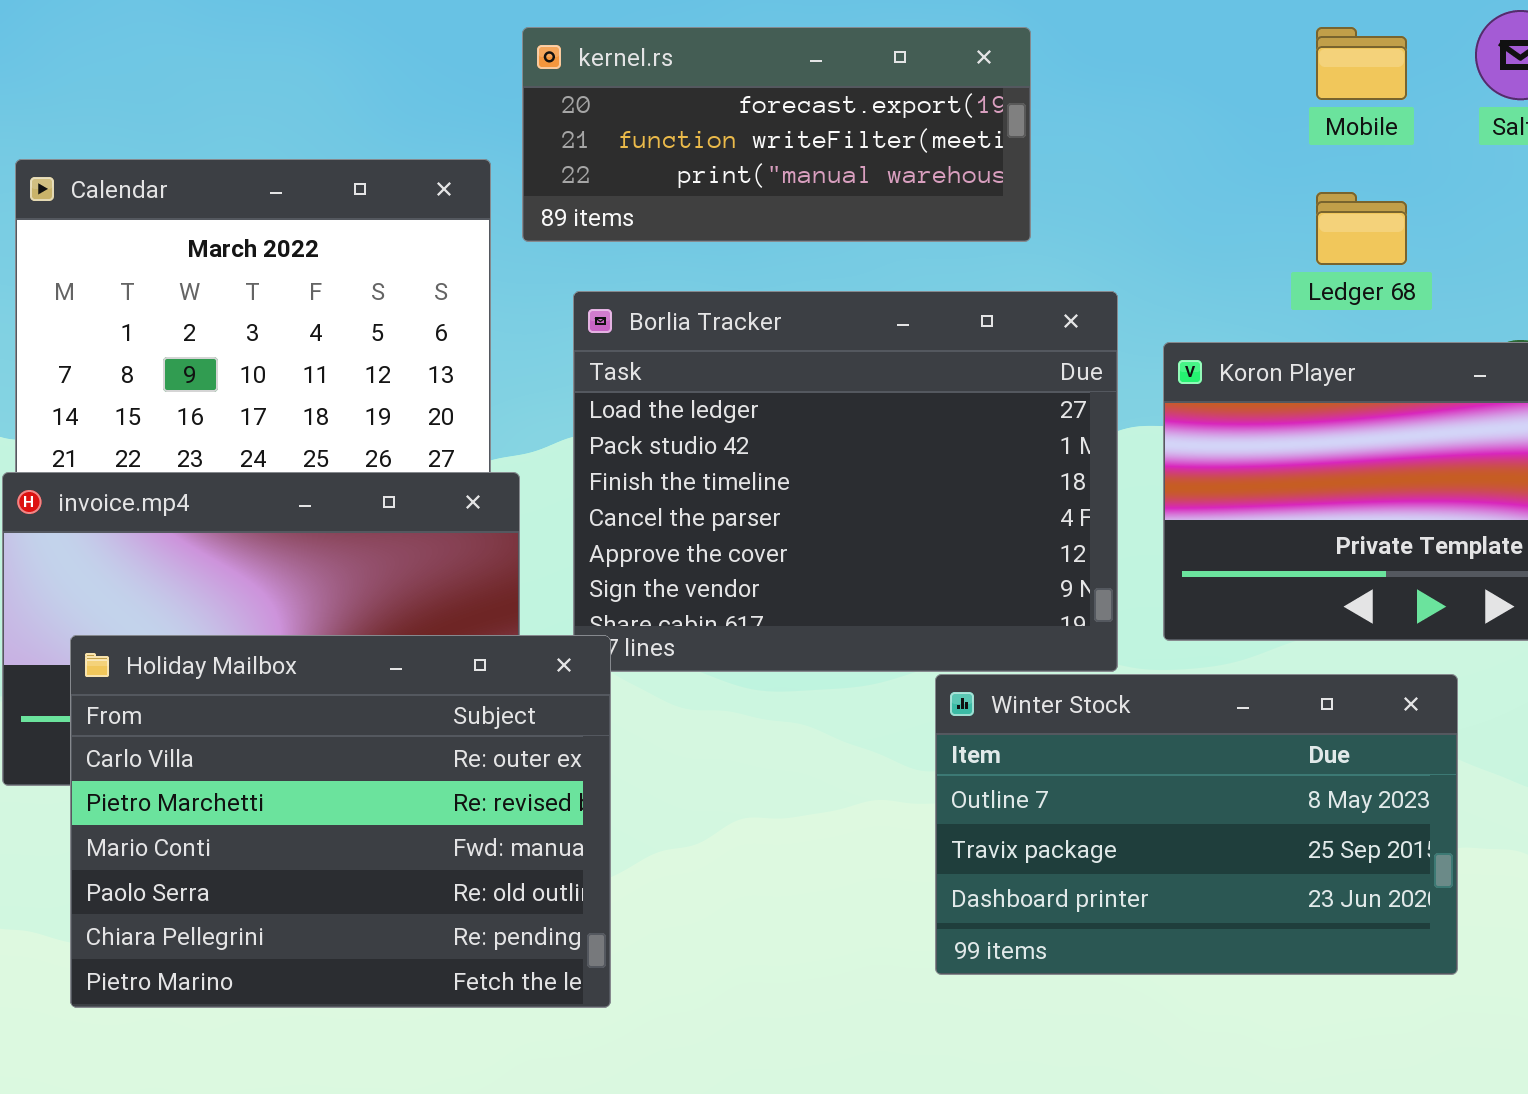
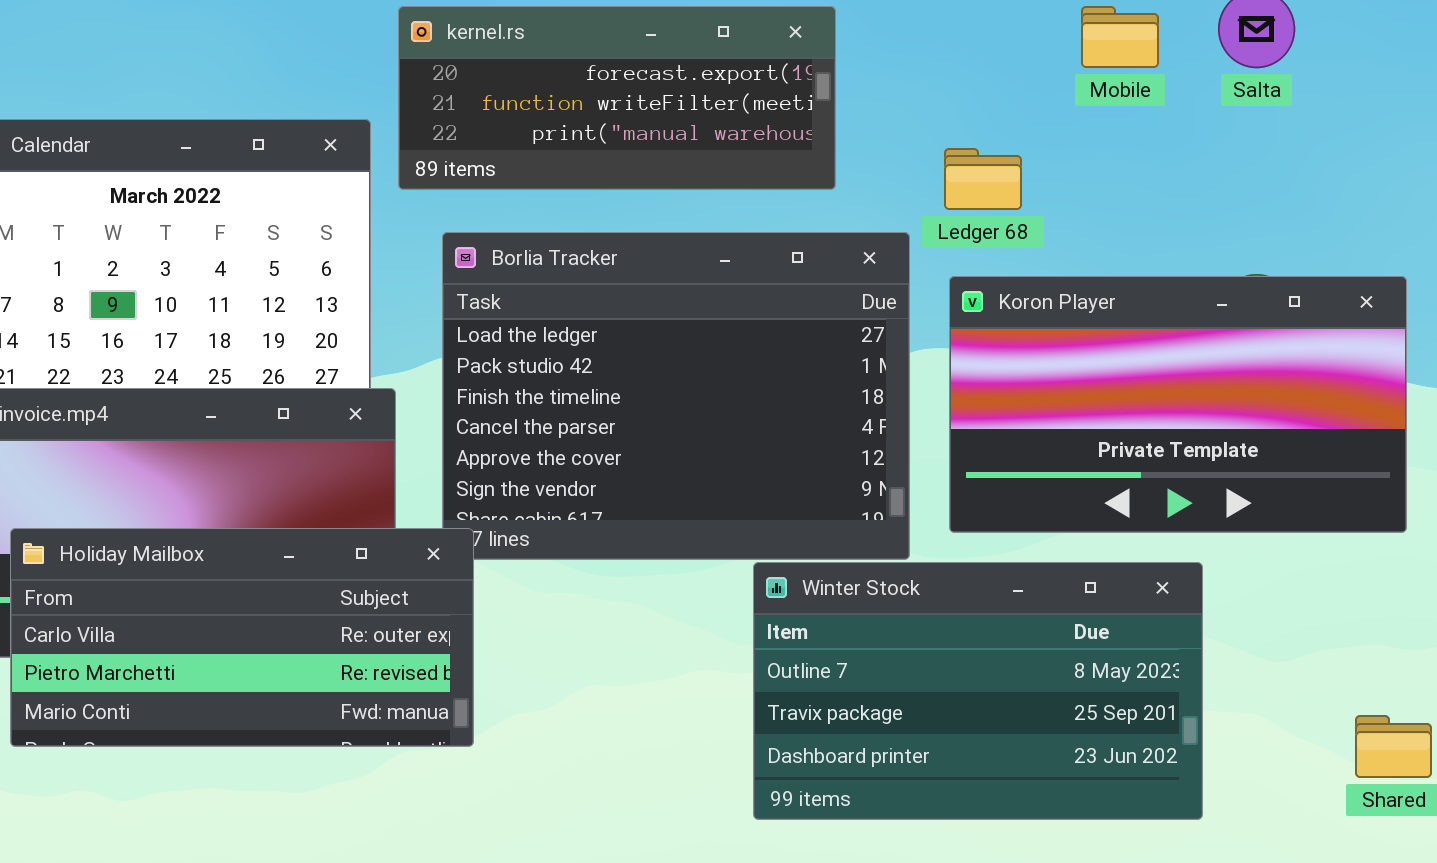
Ledger 68: [1316,192,1407,265] -> [944,148,1022,210], moved
Holiday Mailbox: [70,635,611,1008] -> [10,528,474,747], resized

